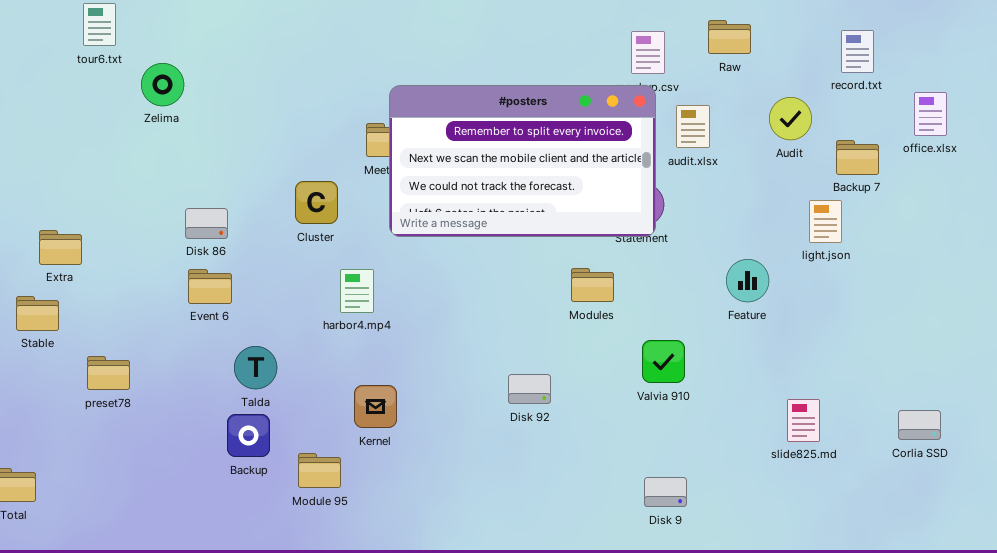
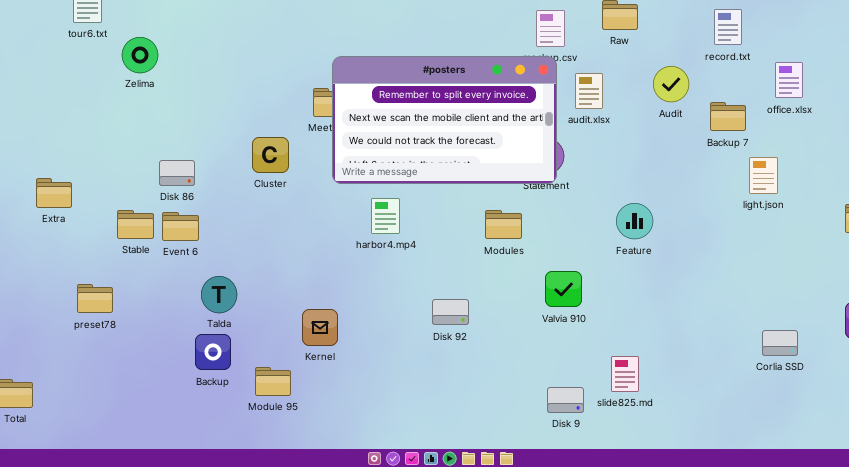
light.json: [809,200,842,243] -> [749,157,778,194], moved
harbor4.mp4: [340,269,374,313] -> [371,198,400,234], moved
Stable: [16,296,59,331] -> [117,210,154,239], moved
slide825.md: [787,399,820,442] -> [611,356,639,392], moved

